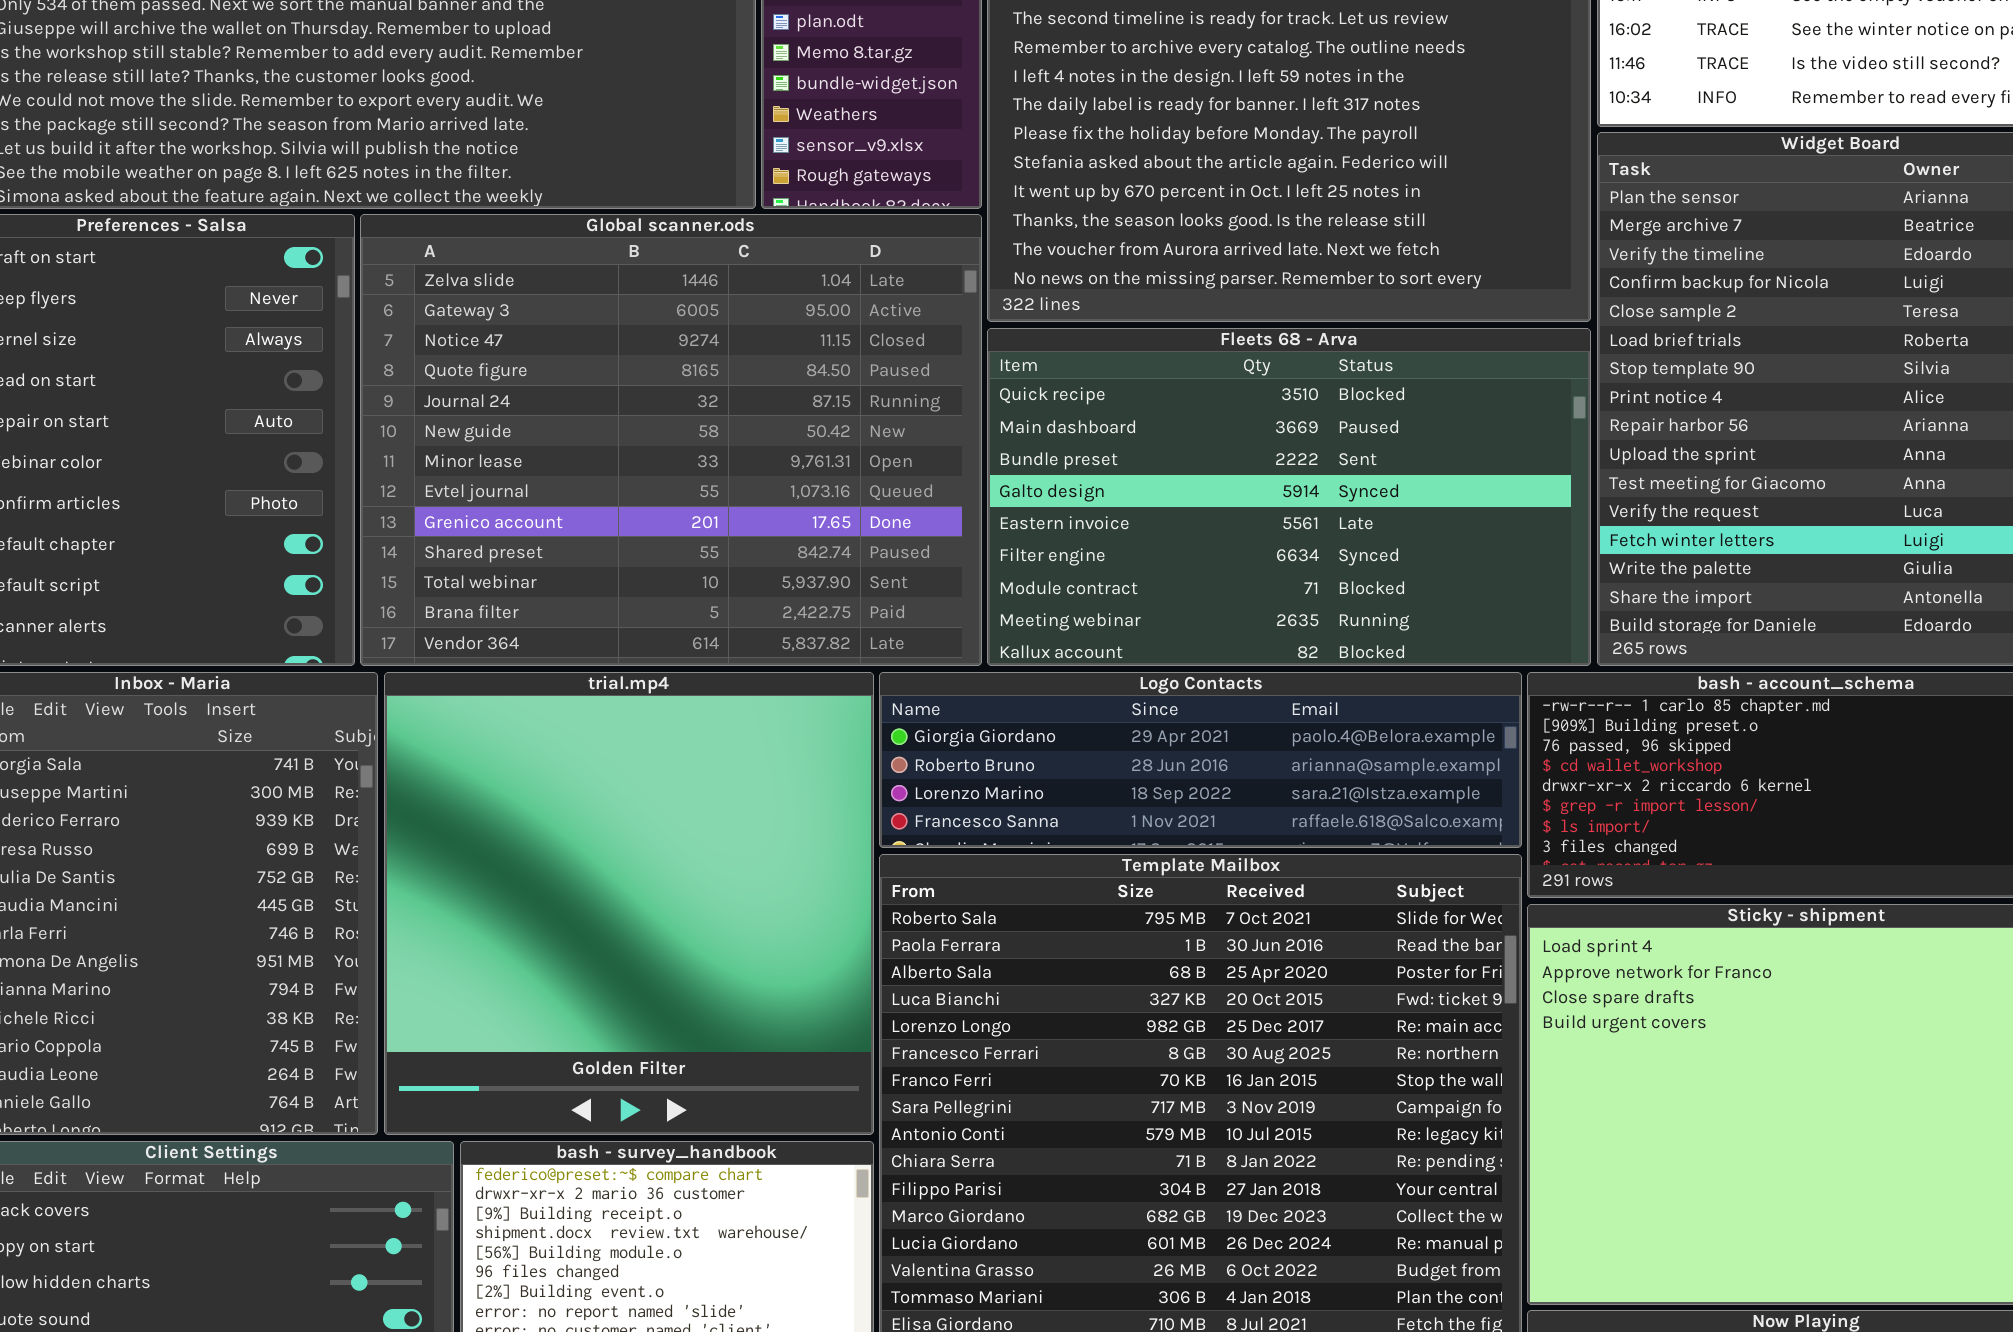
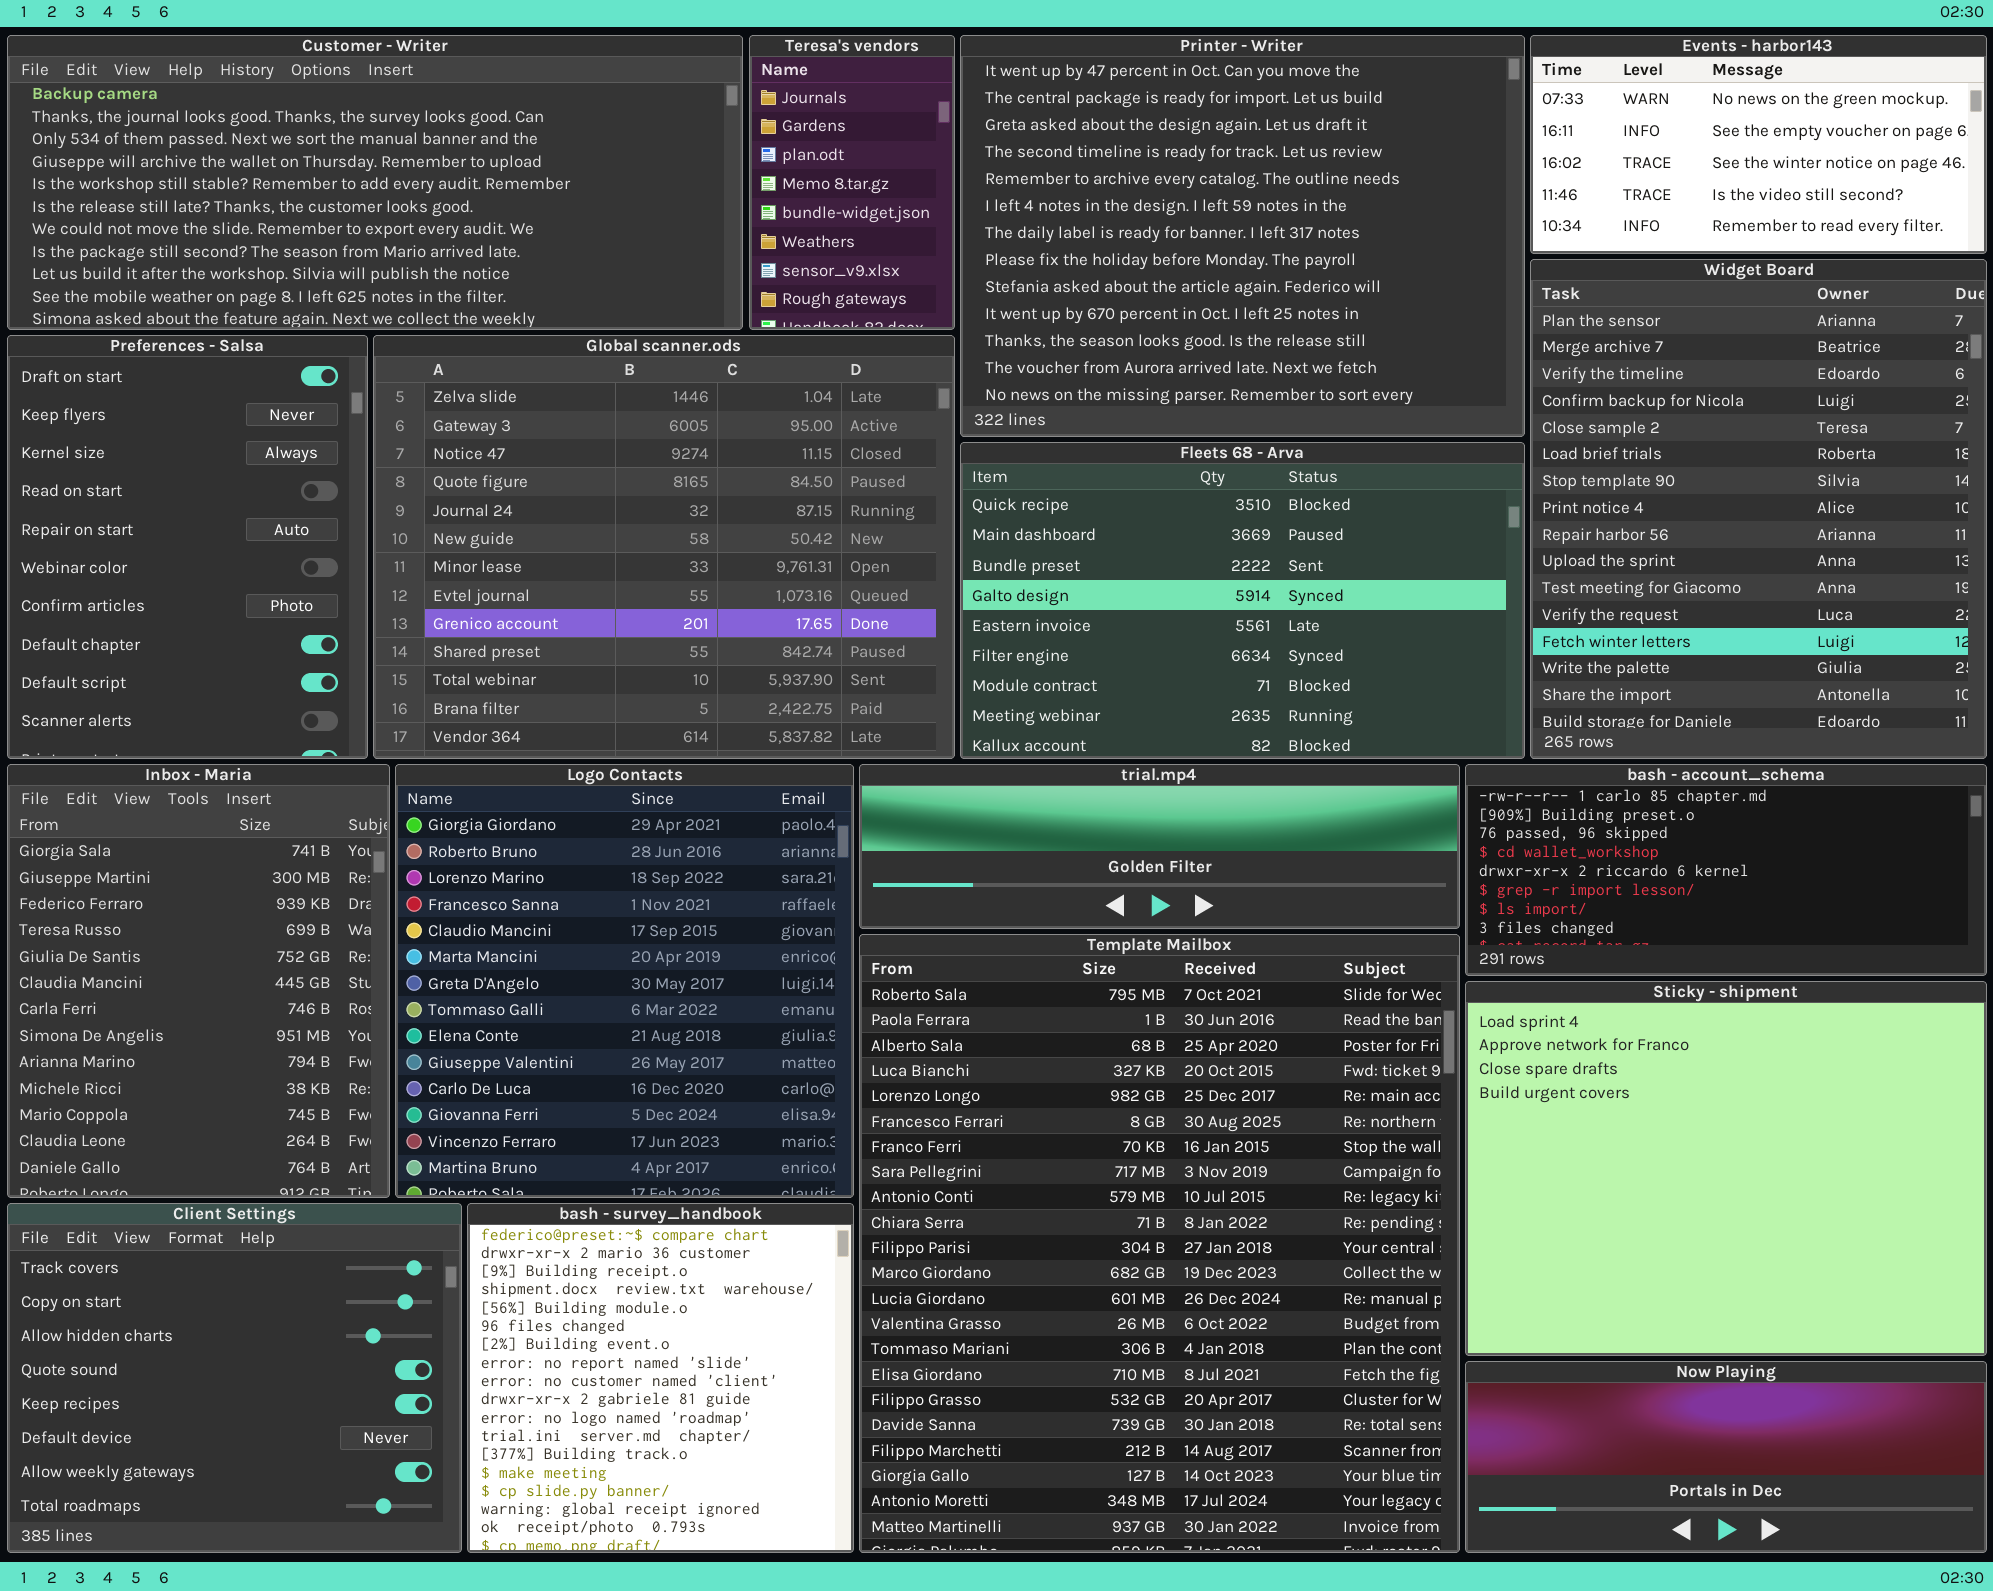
trial.mp4: [384,672,874,1135] -> [859,764,1460,929], moved, resized
Logo Contacts: [879,672,1522,848] -> [395,764,854,1198], moved, resized

